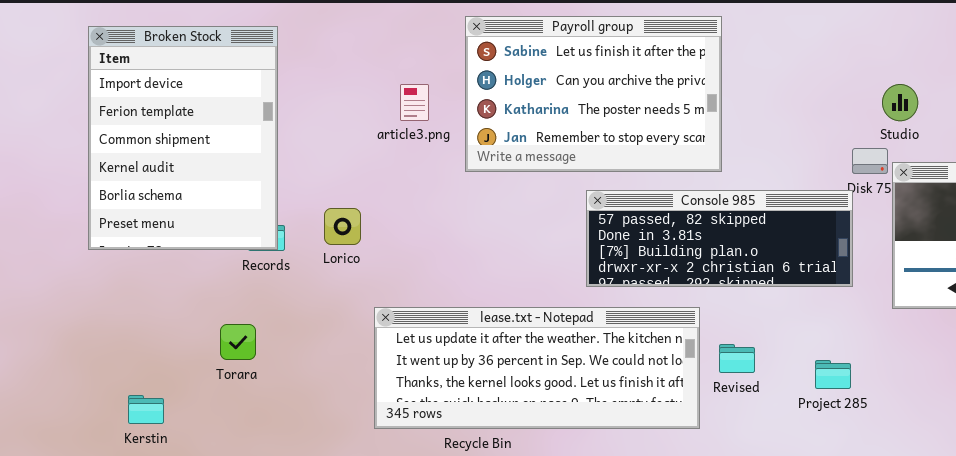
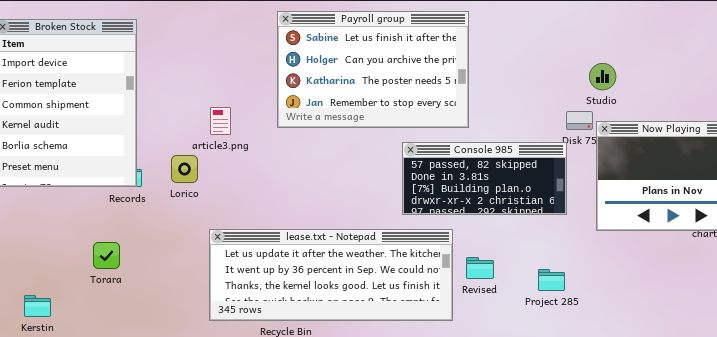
article3.png: [400,84,429,121] -> [210,107,231,135], moved
Console 985: [586,190,853,287] -> [402,142,567,215], resized

